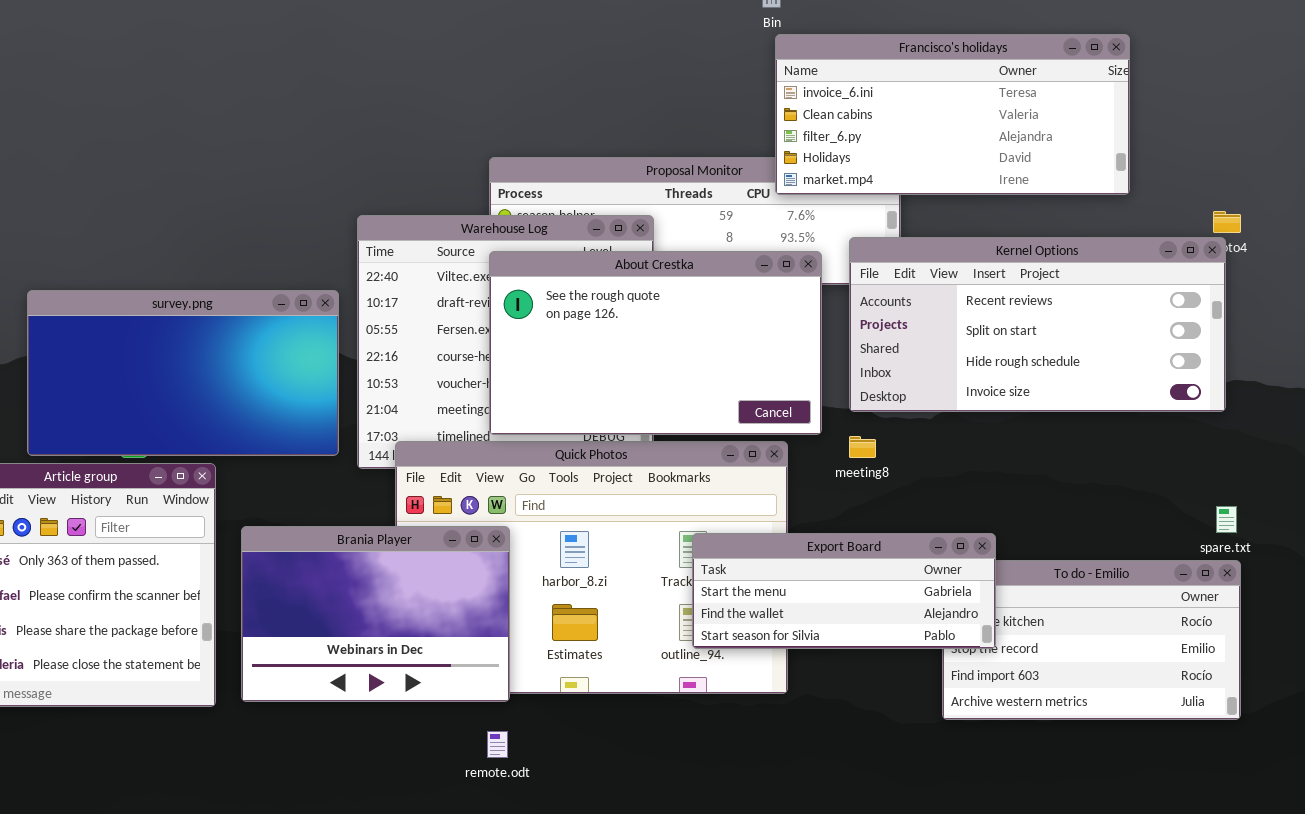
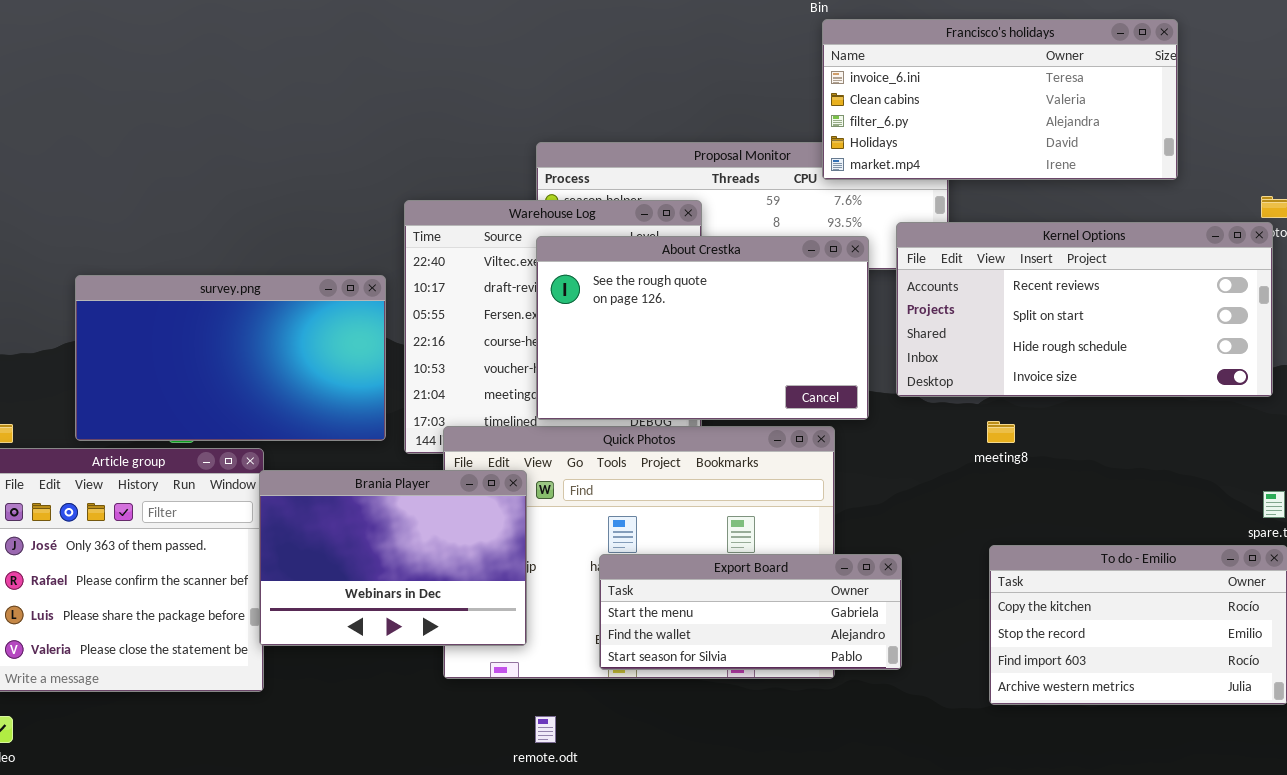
meeting8: [849,436,876,458] -> [987,421,1015,443], moved
Brania Player: [241,526,510,702] -> [259,470,527,646], moved
Export Board: [692,533,996,649] -> [599,554,902,670], moved

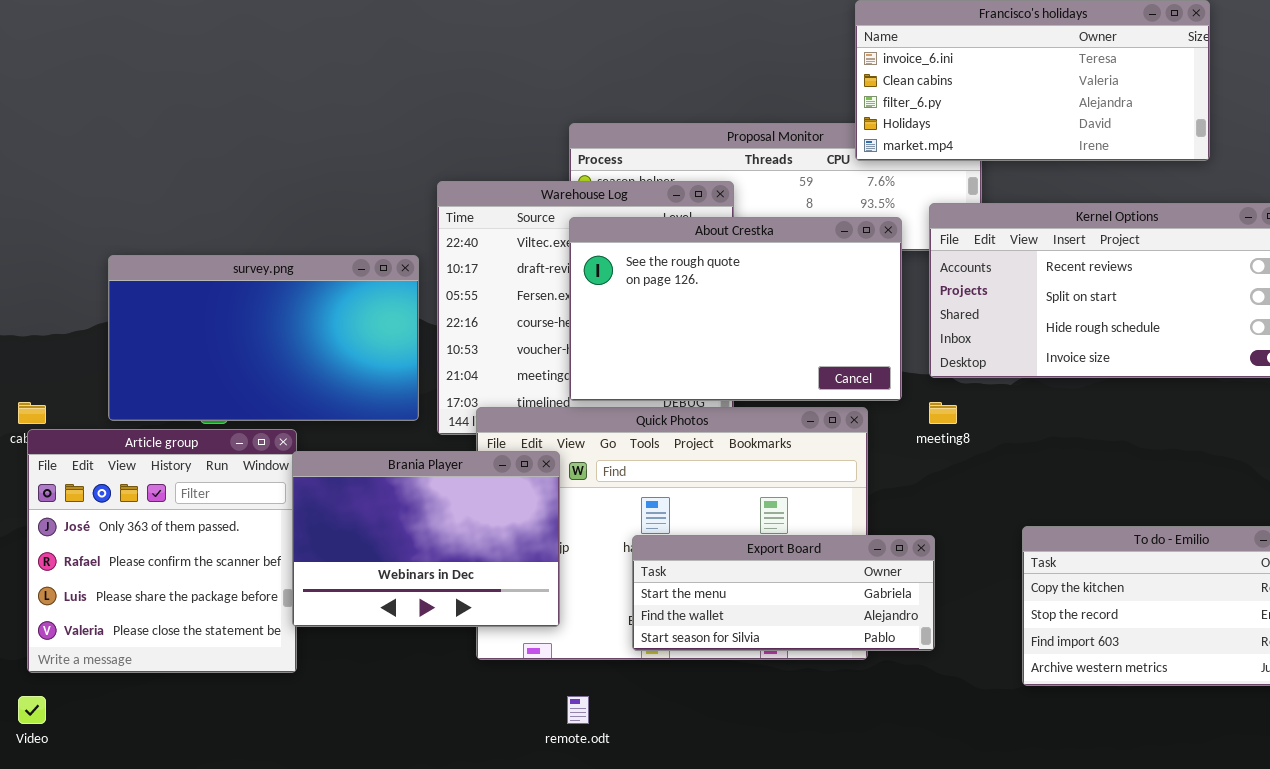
meeting8: [987,421,1015,443] -> [929,402,957,424], moved

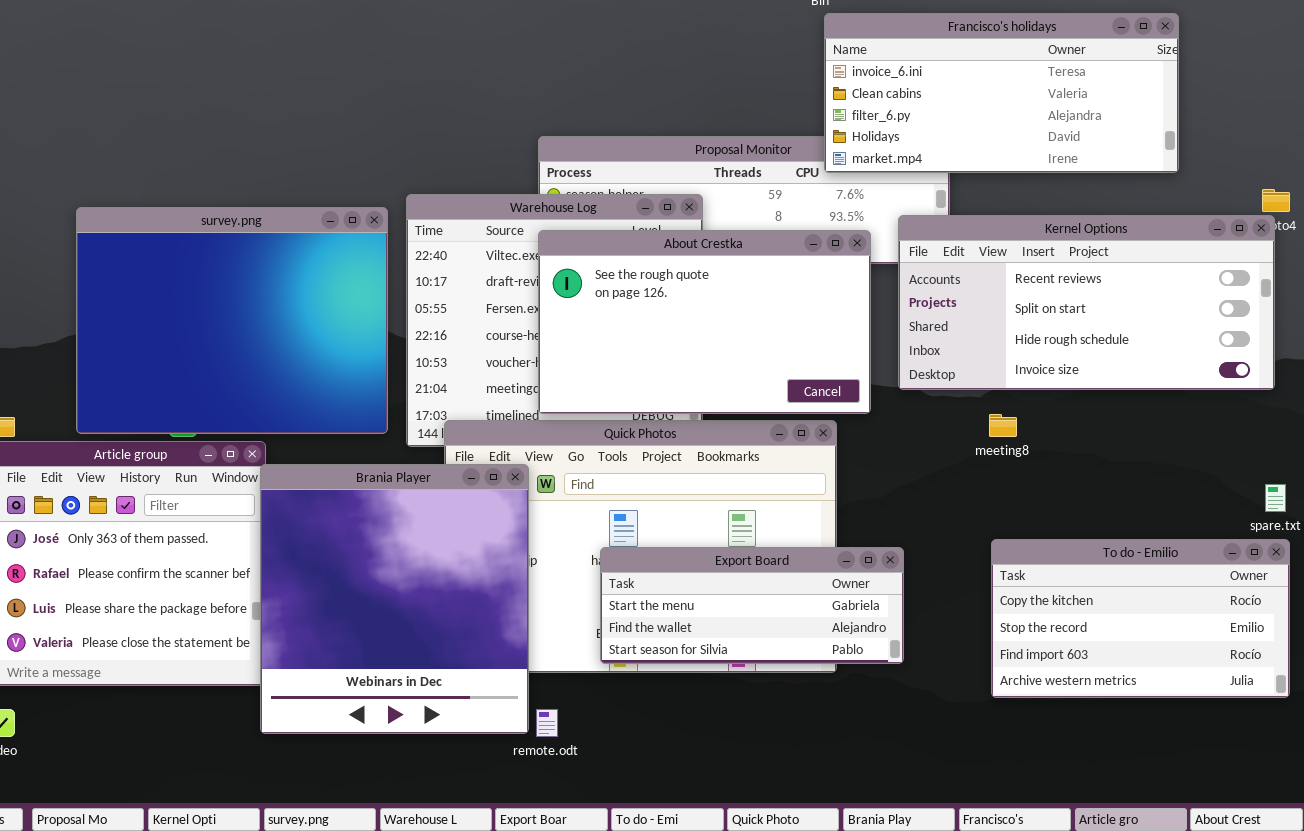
survey.png: [108,255,419,421] -> [76,207,388,434], resized
meeting8: [929,402,957,424] -> [989,414,1017,437], moved
Brania Player: [292,451,560,627] -> [260,464,529,734], resized

